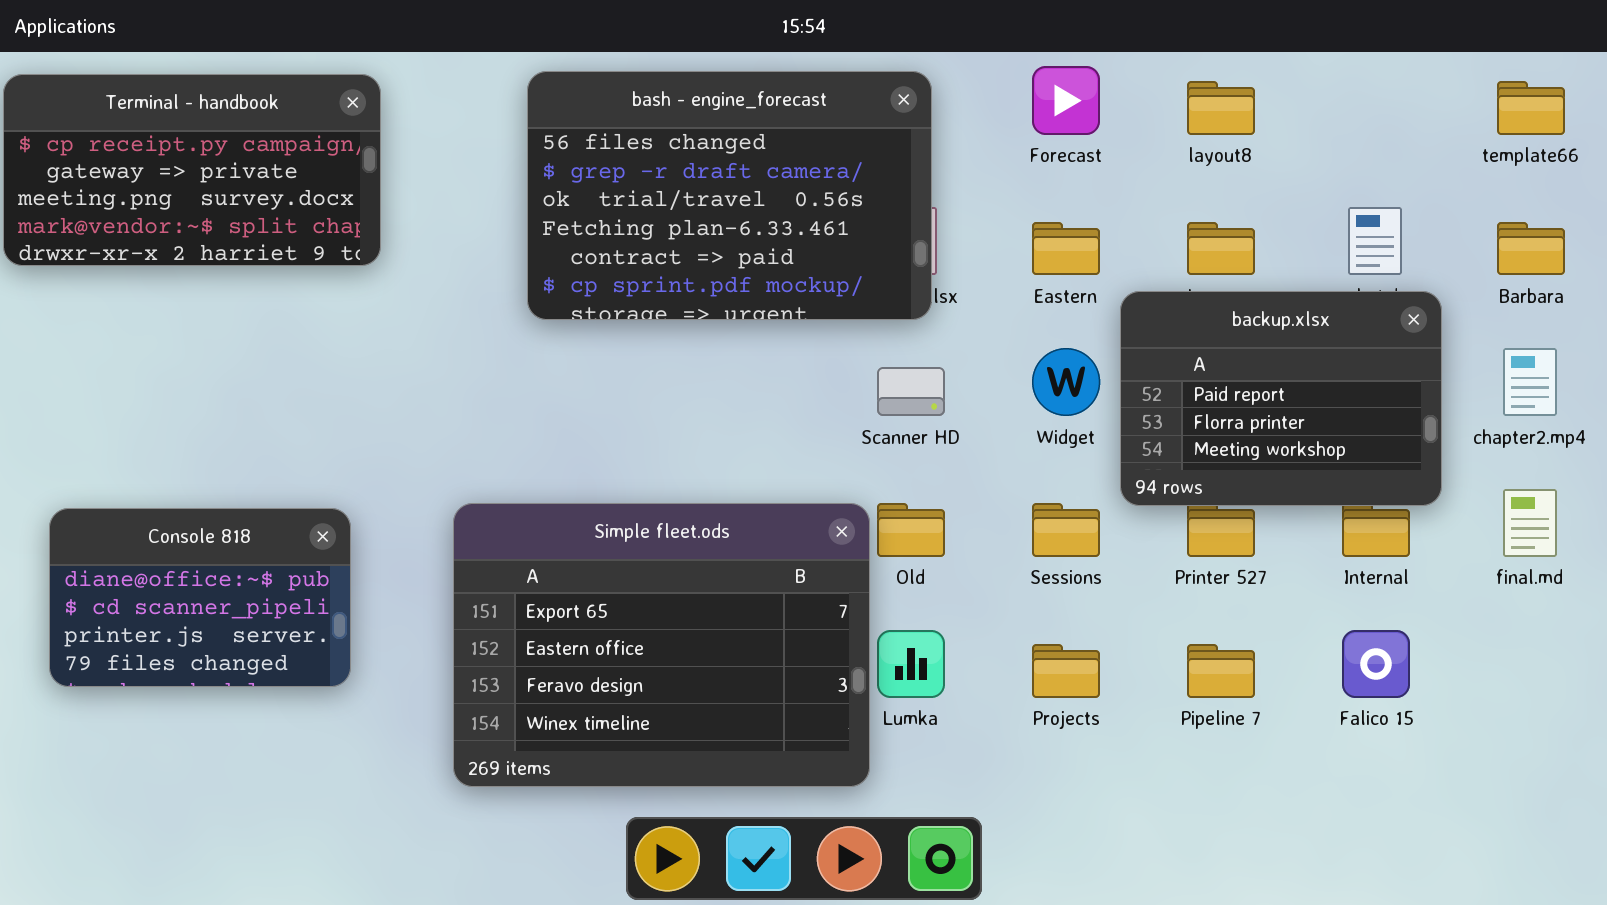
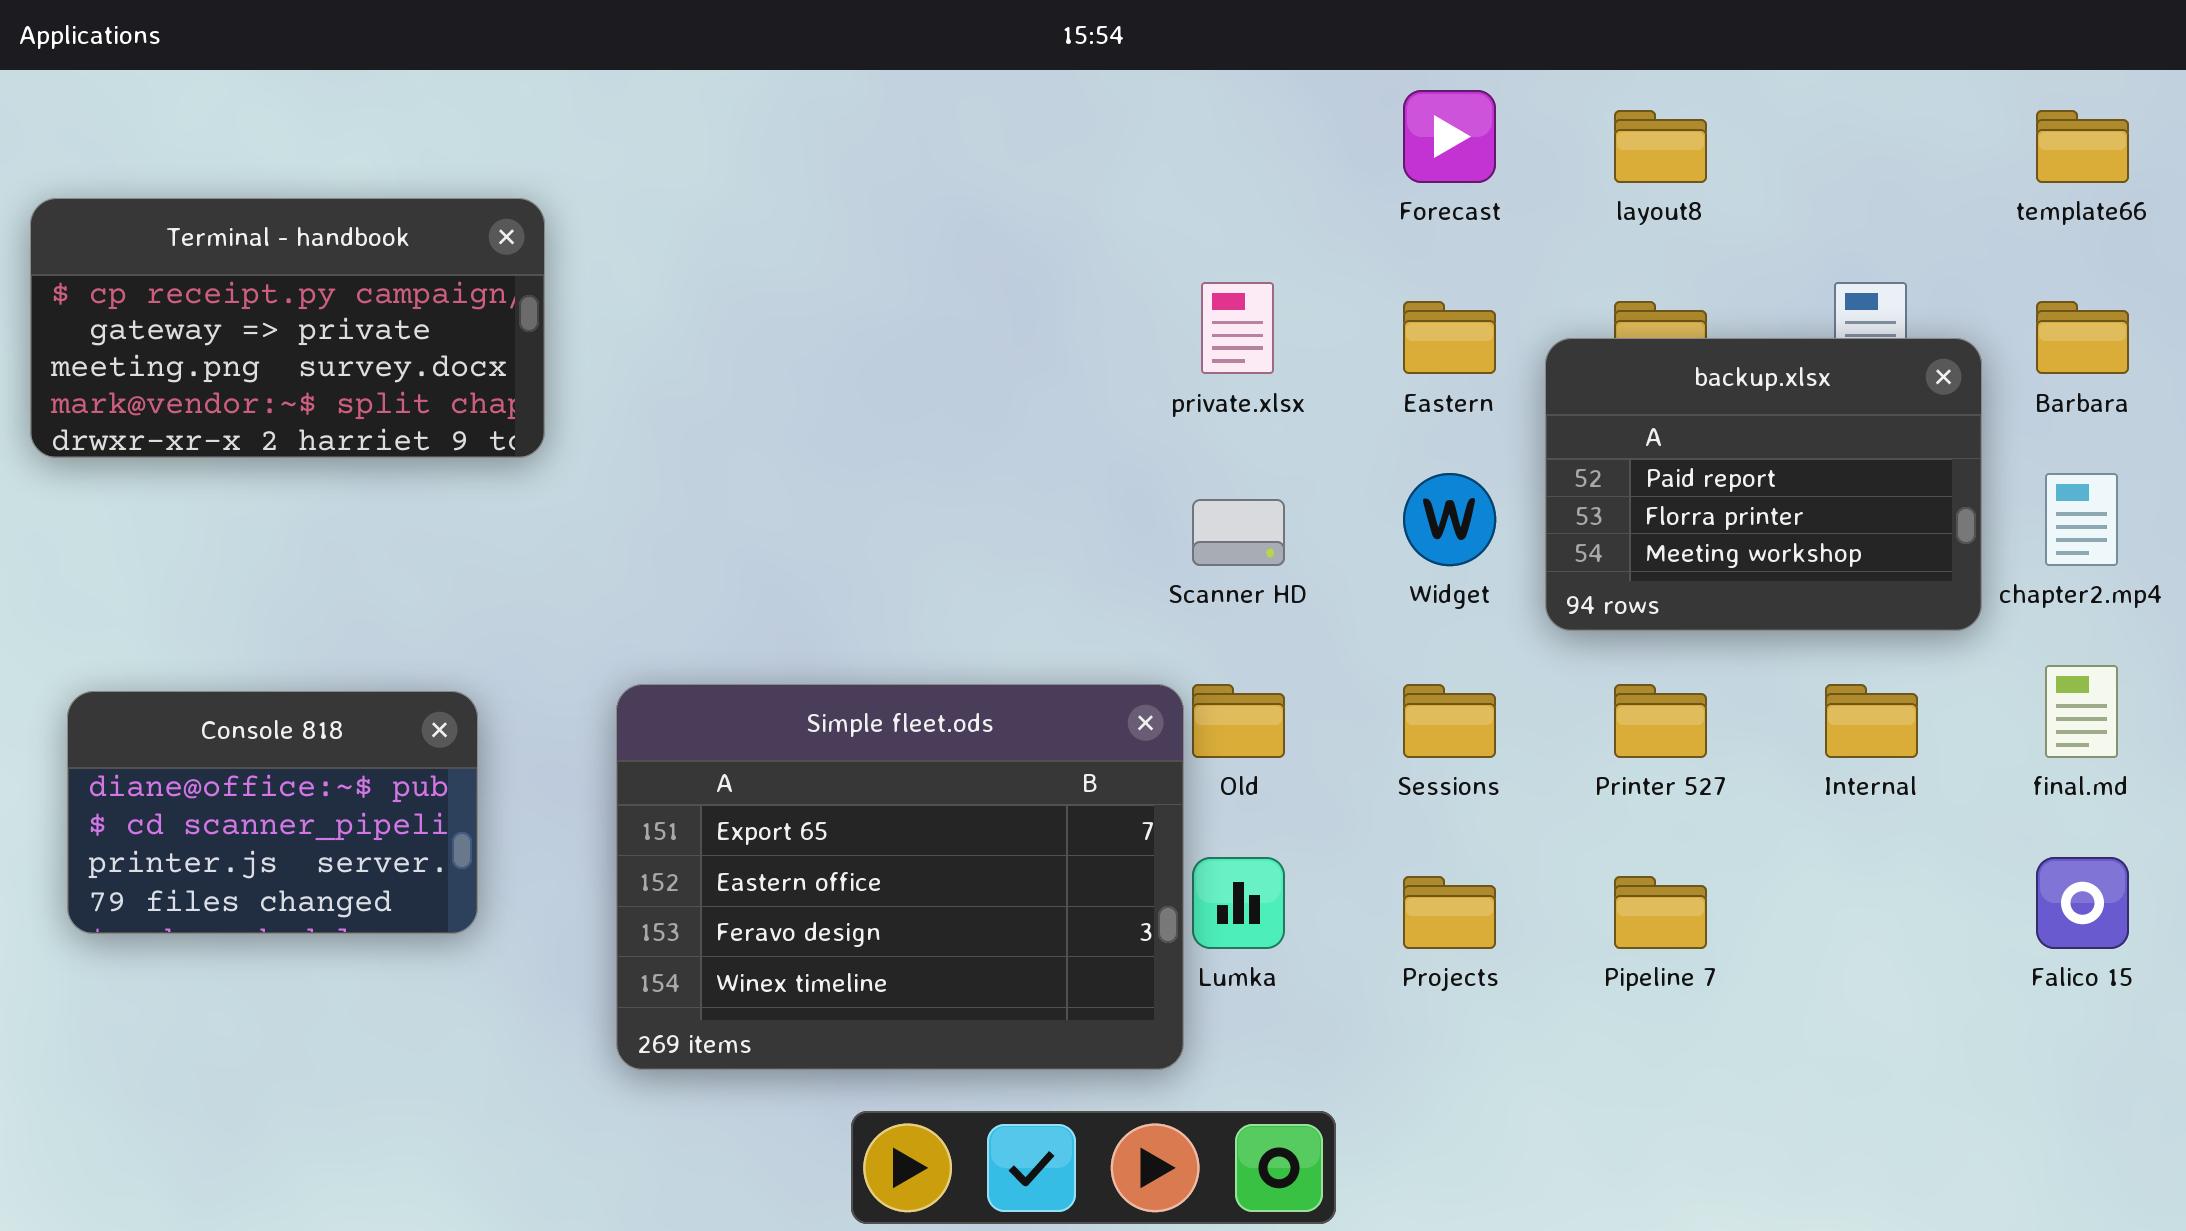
bash - engine_forecast: [527,71,932,320] -> none, closed
Terminal - handbook: [3,74,381,266] -> [30,198,545,458], moved
backup.xlsx: [1120,291,1442,506] -> [1545,338,1982,631], moved
Falico 15: [1342,630,1410,698] -> [2036,857,2129,949], moved

